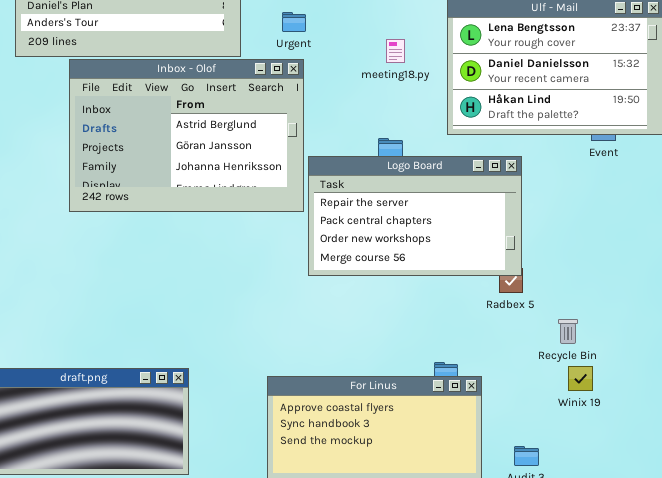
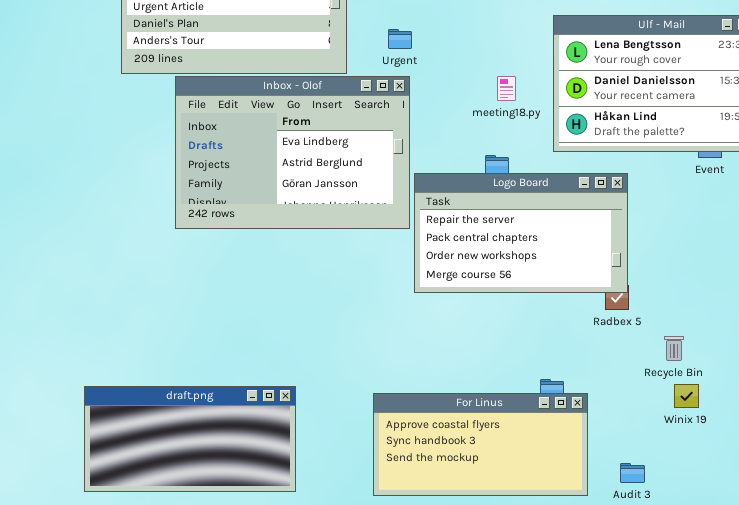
meeting18.py: [386,39,405,63] -> [497,76,516,101], moved
Inbox - Olof: [69,59,304,212] -> [175,76,410,229], scrolled up 1 row

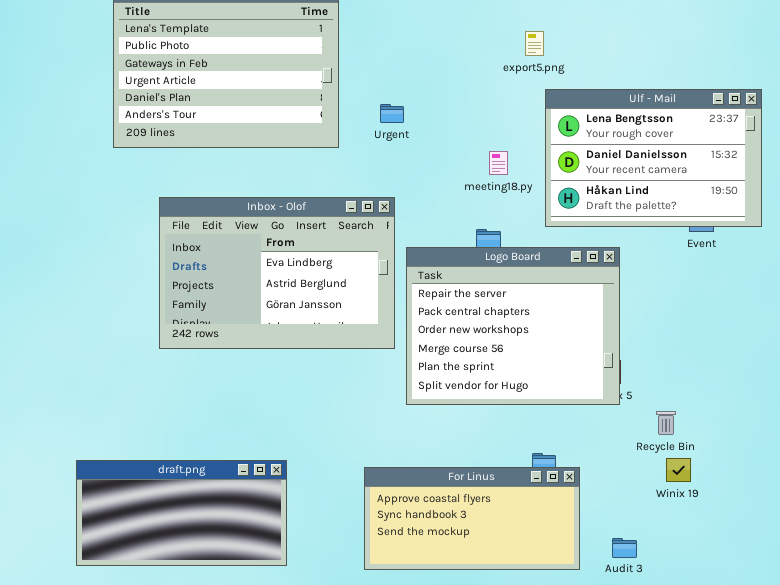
Inbox - Olof: [175,76,410,229] -> [159,197,395,349], moved
Logo Board: [414,173,628,293] -> [406,247,620,405], resized

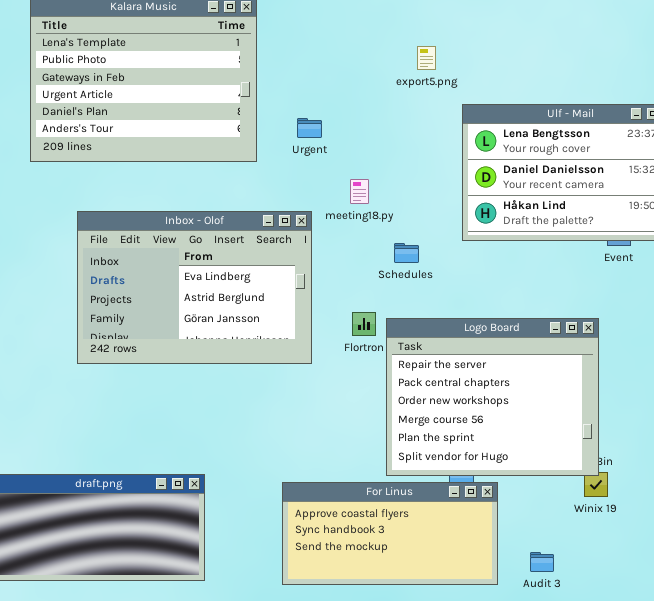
export5.png: [525,31,544,56] -> [417,46,436,70], moved
meeting18.py: [489,151,508,175] -> [350,179,369,204], moved
Logo Board: [406,247,620,405] -> [386,318,599,476], moved

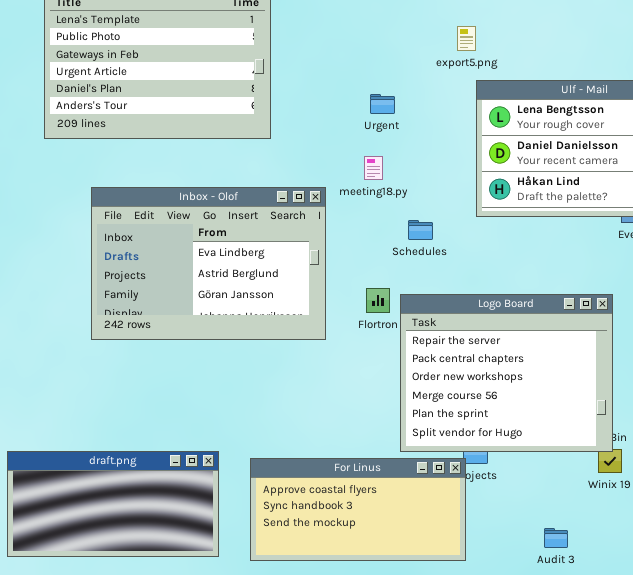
export5.png: [417,46,436,70] -> [457,26,476,51], moved
Urgent: [297,118,322,138] -> [370,94,395,114], moved
For Linus: [282,482,498,585] -> [250,458,466,561], moved

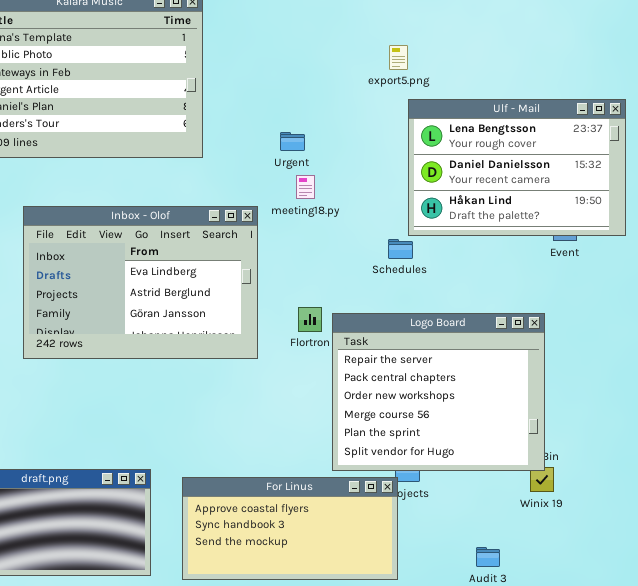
Urgent: [370,94,395,114] -> [280,132,305,151], moved
Schedules: [408,220,433,240] -> [388,239,413,259], moved

